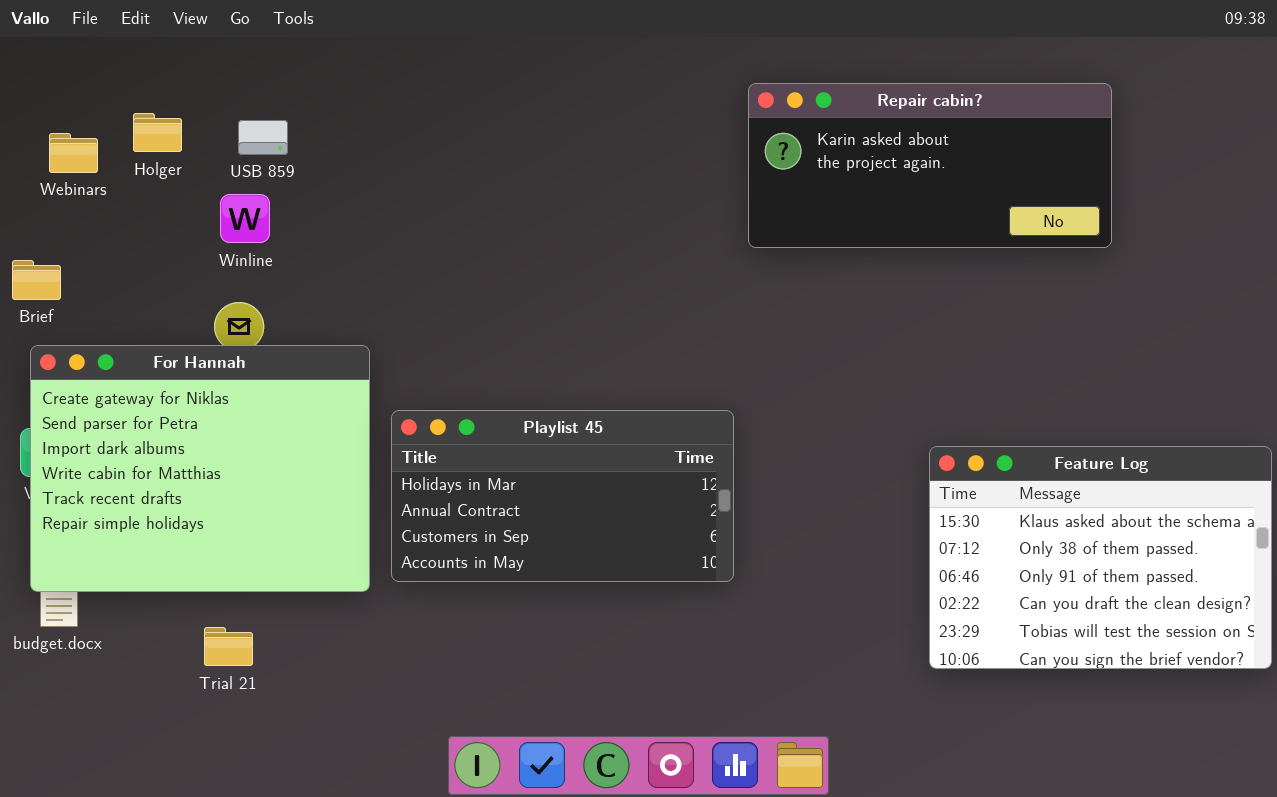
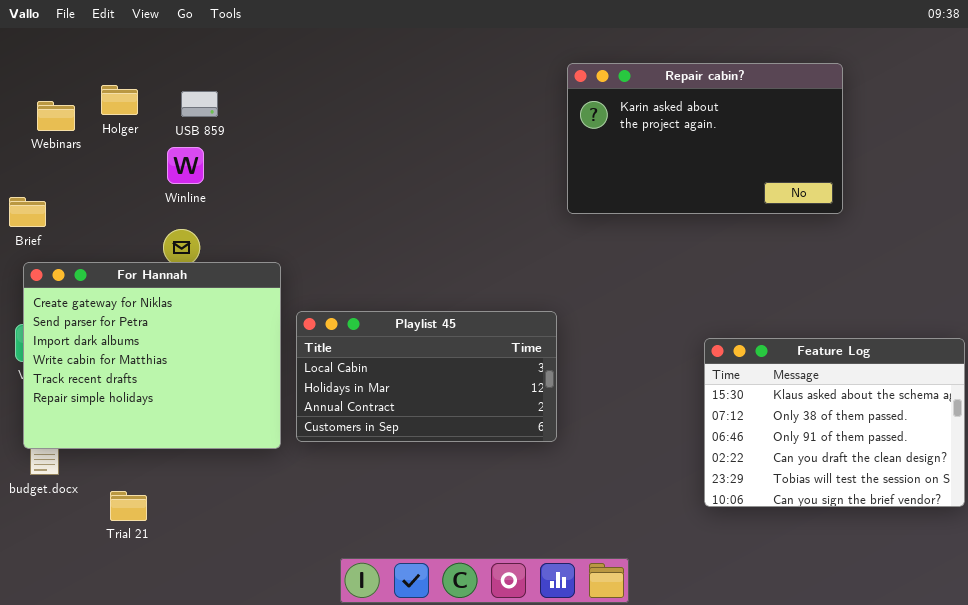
Repair cabin?: [748,83,1112,248] -> [567,63,843,214], resized
Playlist 45: [391,410,734,582] -> [296,311,557,442], scrolled up 1 row
Trial 21: [204,627,253,666] -> [110,491,147,521], moved

